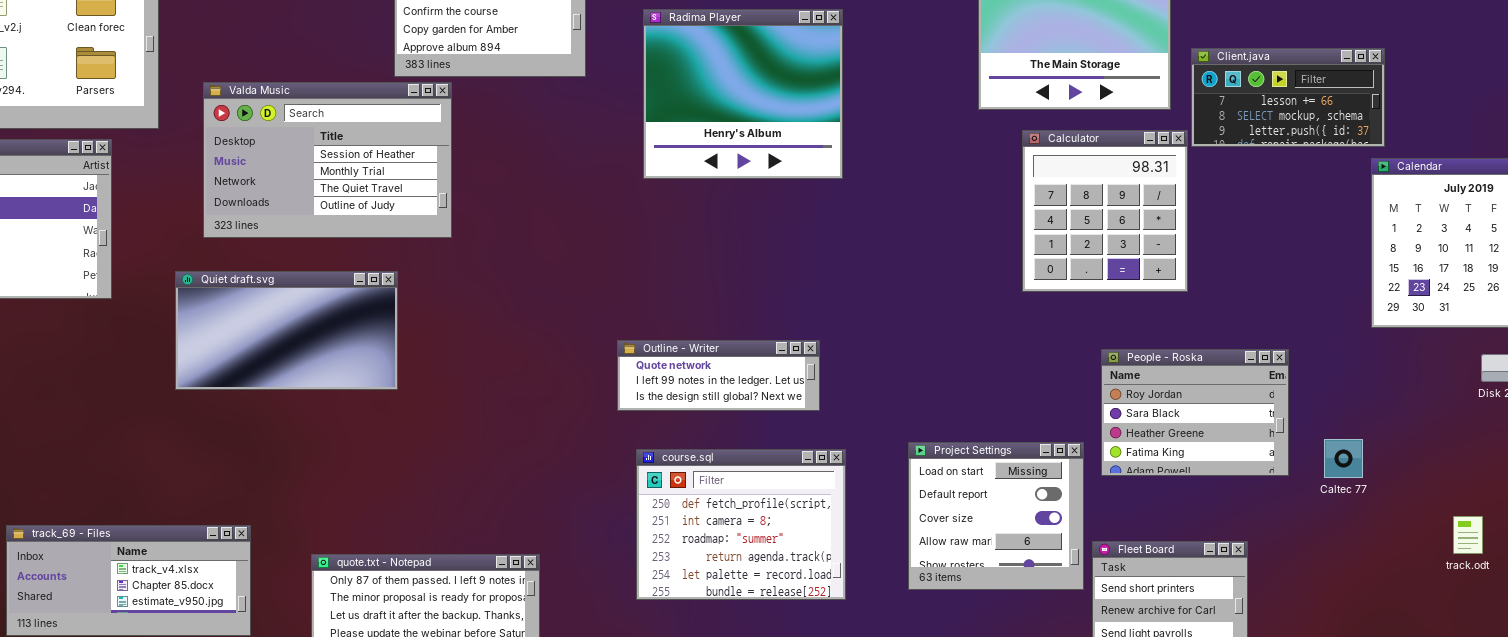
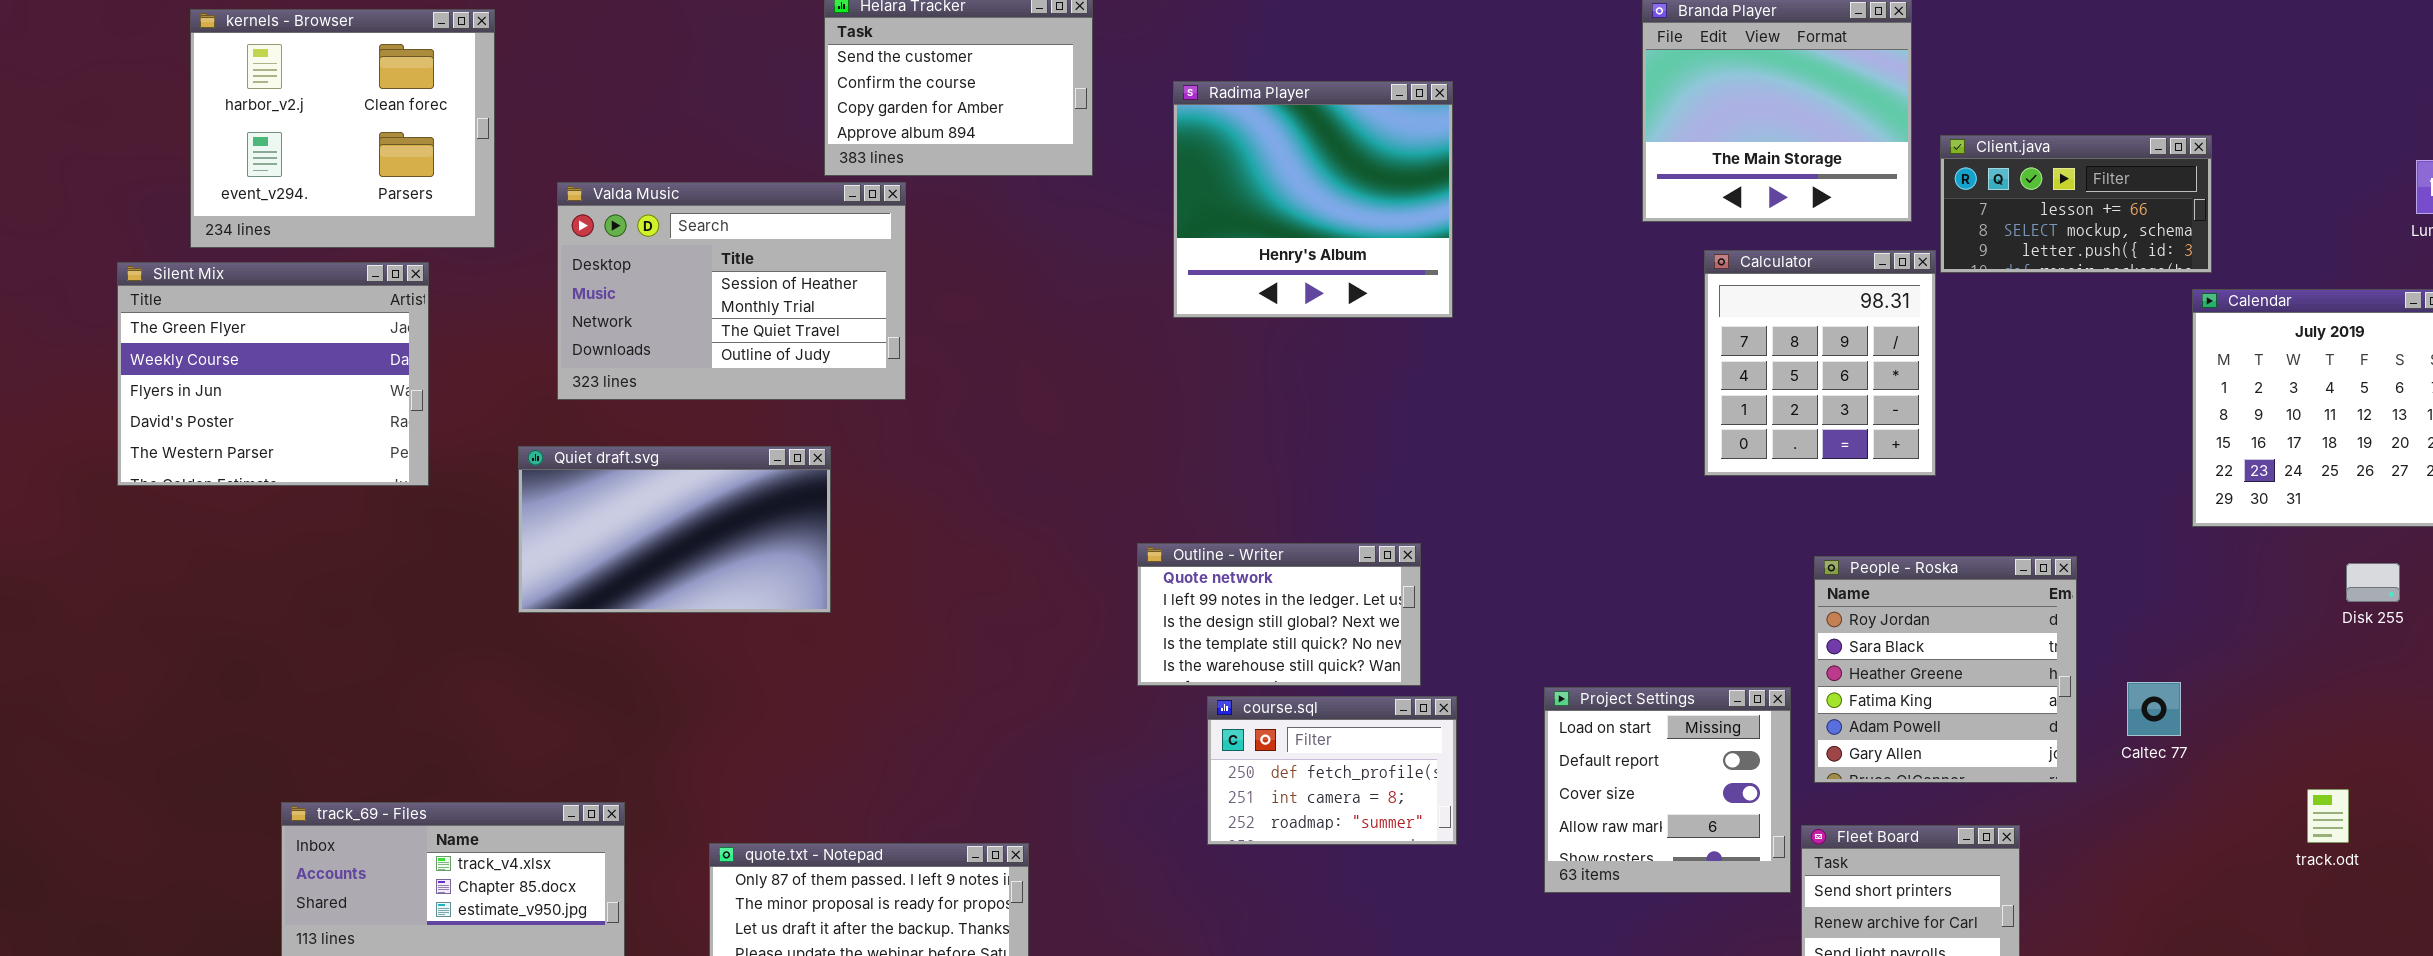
Outline - Writer: [617,340,820,411] -> [1137,543,1421,686], resized
People - Roska: [1101,349,1289,476] -> [1814,556,2077,783], resized
course.sql: [636,449,846,600] -> [1207,696,1457,845], resized

